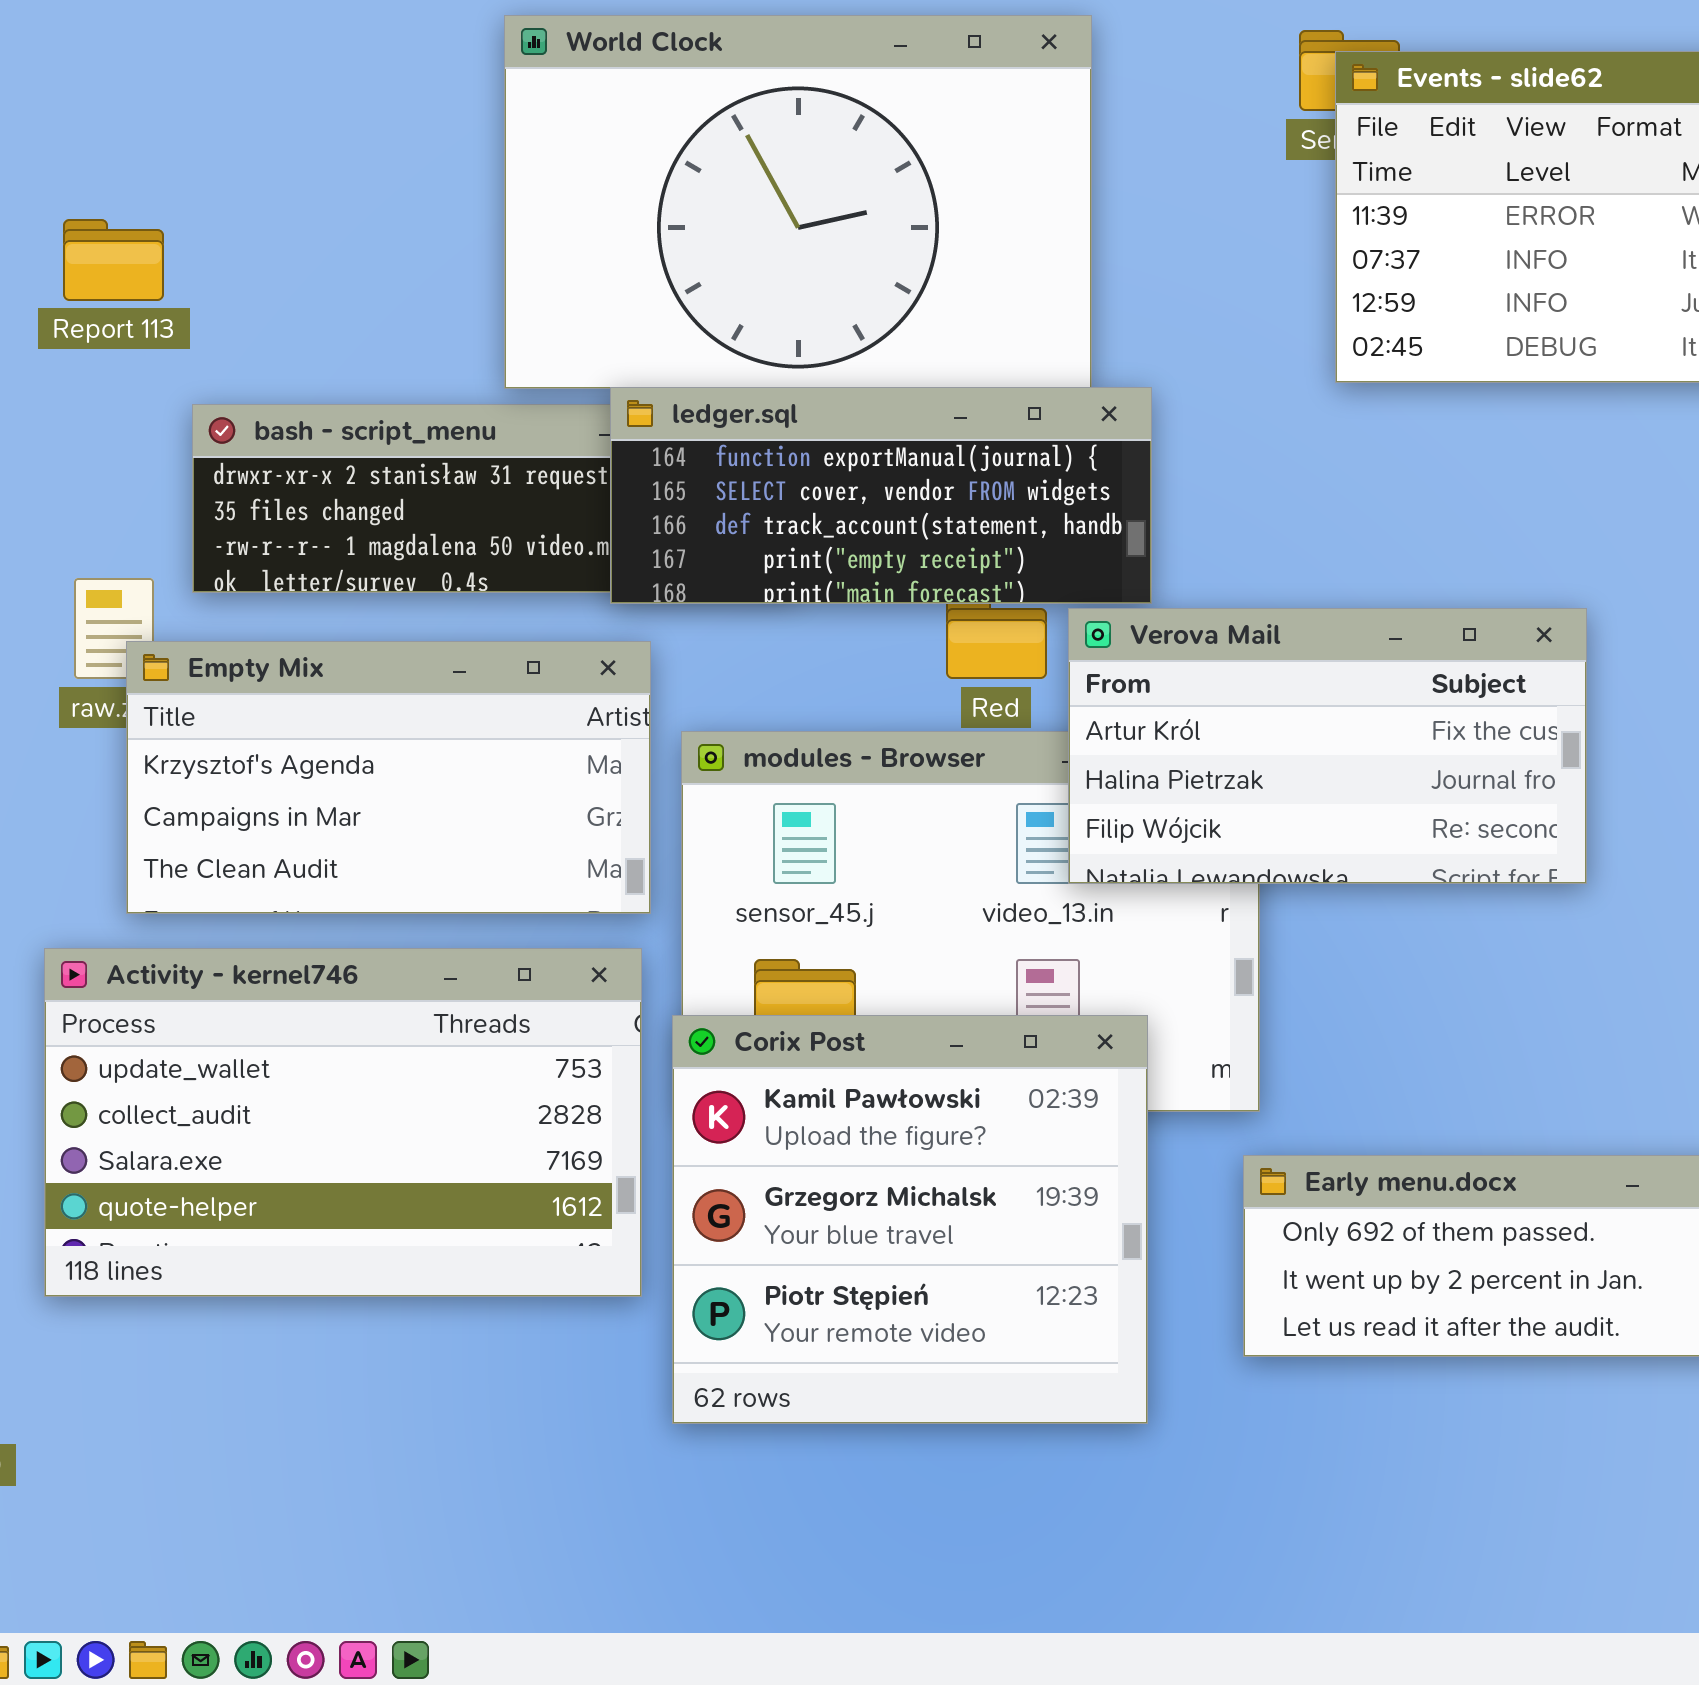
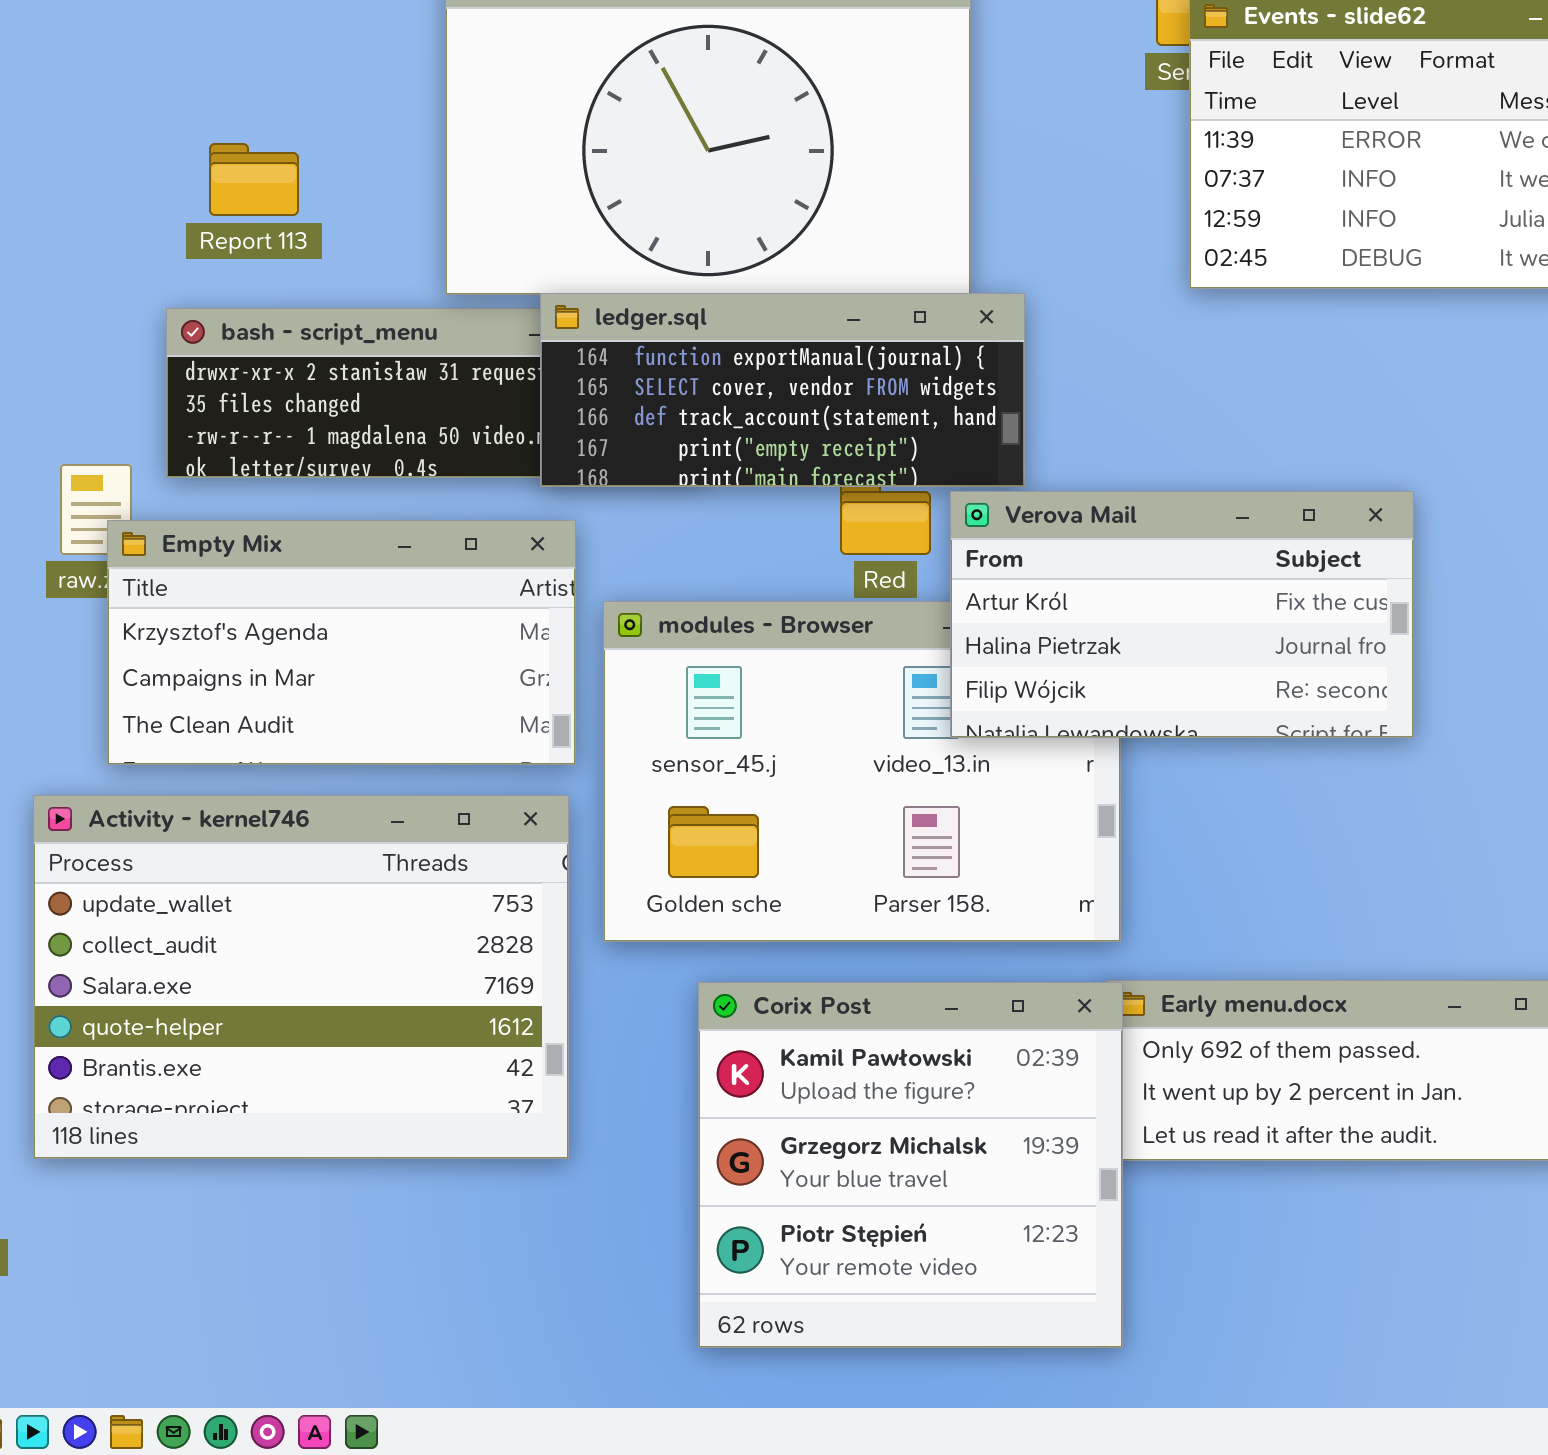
Report 113: [63,219,164,301] -> [209,143,299,216], moved
Activity - kernel746: [44,948,642,1297] -> [33,795,569,1159], resized
Corix Post: [672,1015,1148,1424] -> [698,982,1123,1348], moved

